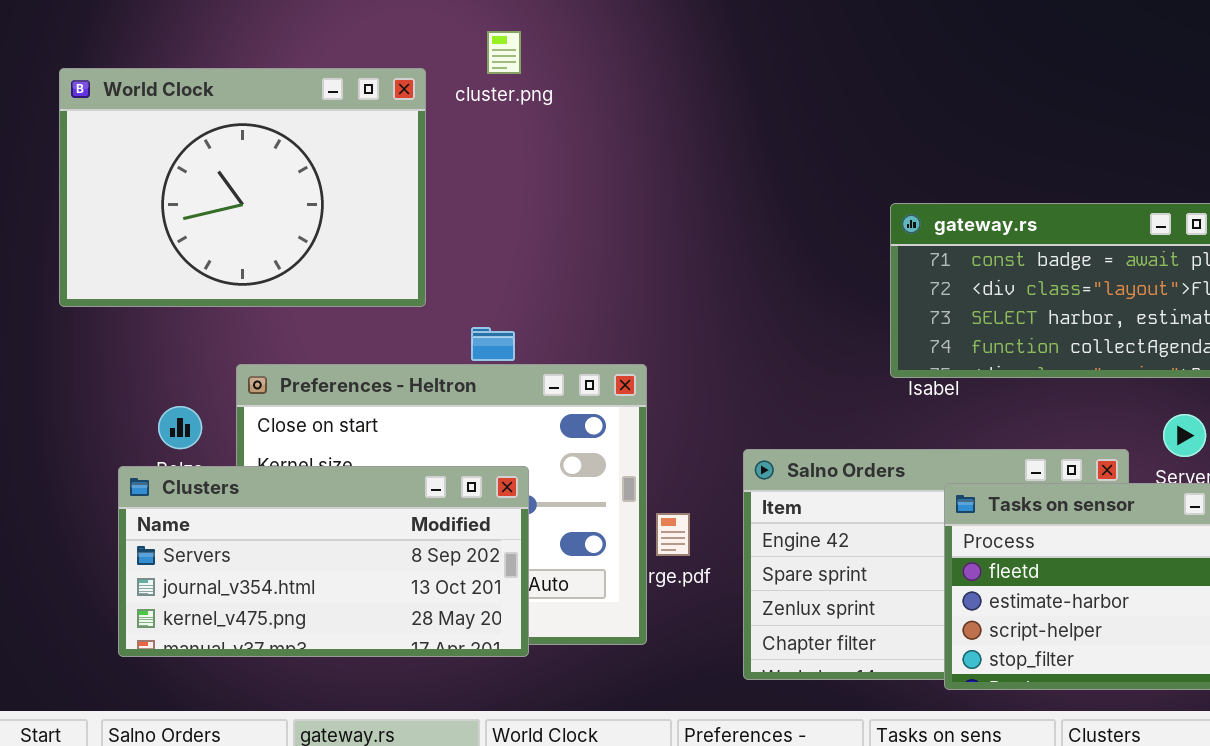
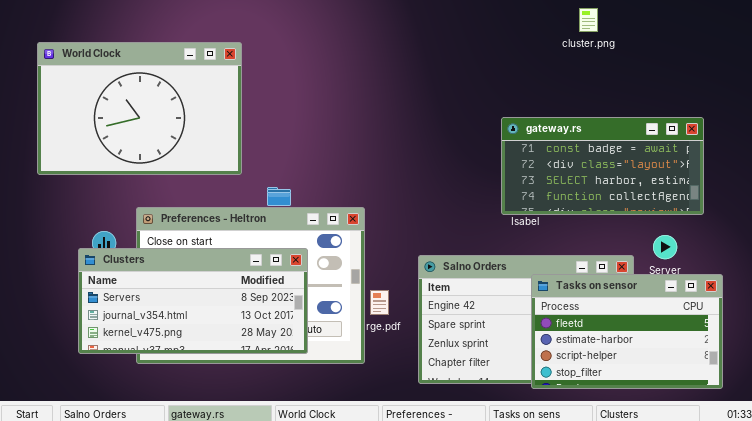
cluster.png: [487,31,521,74] -> [579,8,598,32], moved
Clusters: [118,466,529,657] -> [78,248,308,354], moved

